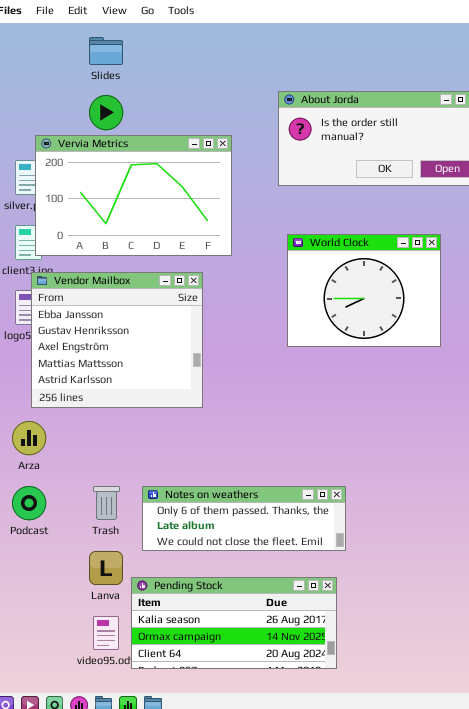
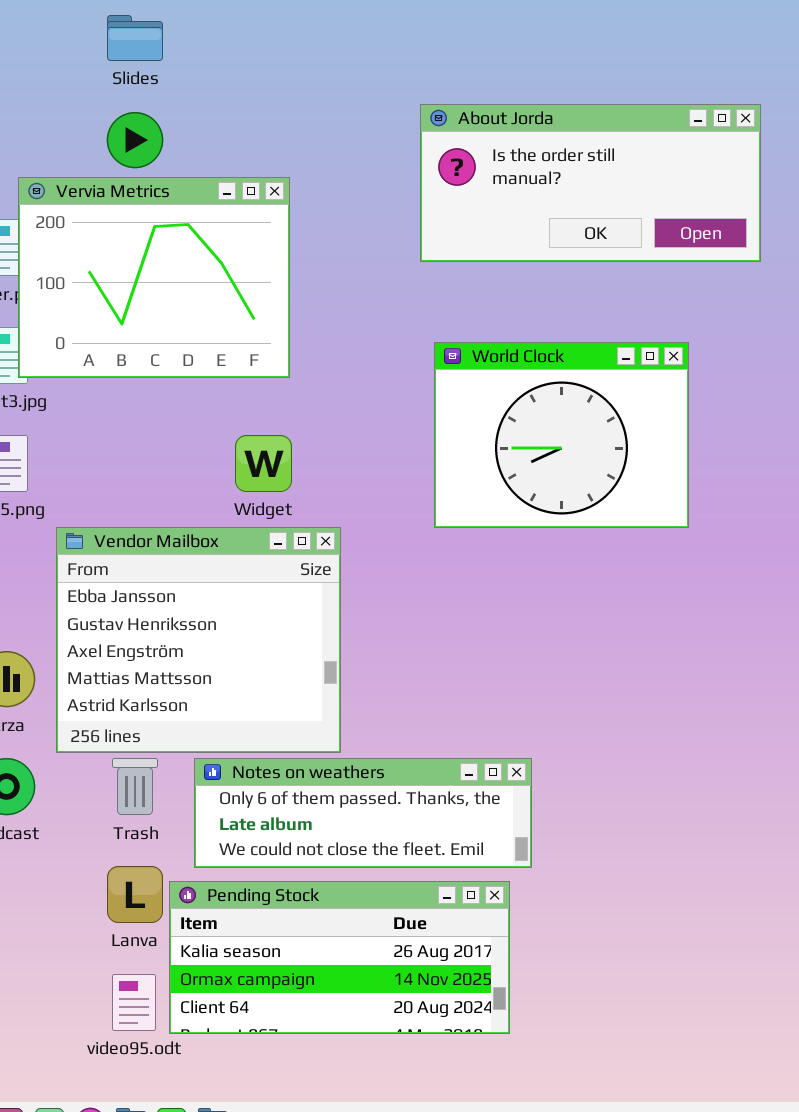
Vervia Metrics: [35,135,232,256] -> [18,177,290,378], resized
Vendor Mailbox: [31,272,203,408] -> [56,527,341,753], moved
Pending Stock: [131,577,337,669] -> [169,881,510,1034], moved

